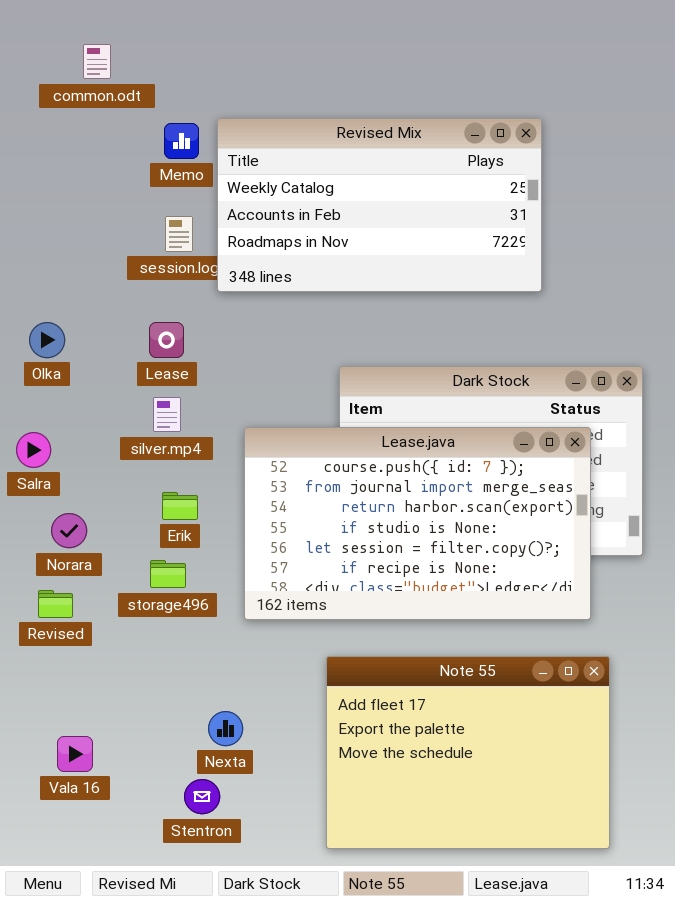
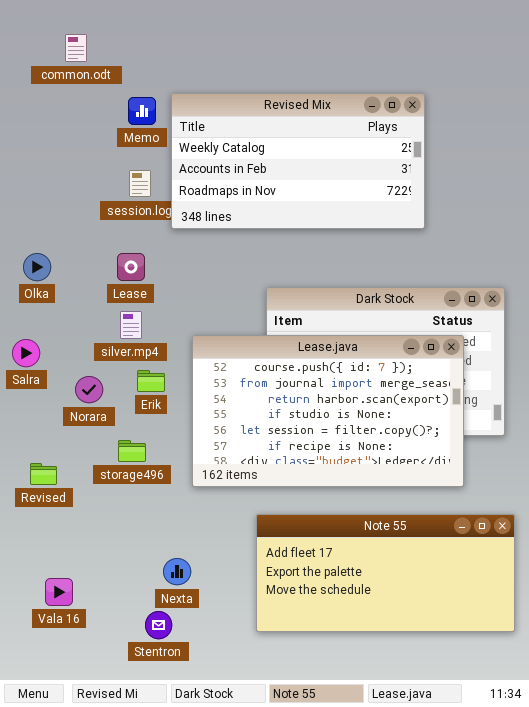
Erik: [162,492,198,520] -> [137,370,165,392], moved
Norara: [51,513,87,548] -> [75,376,103,403], moved
Note 55: [326,656,610,849] -> [256,514,515,632], resized

